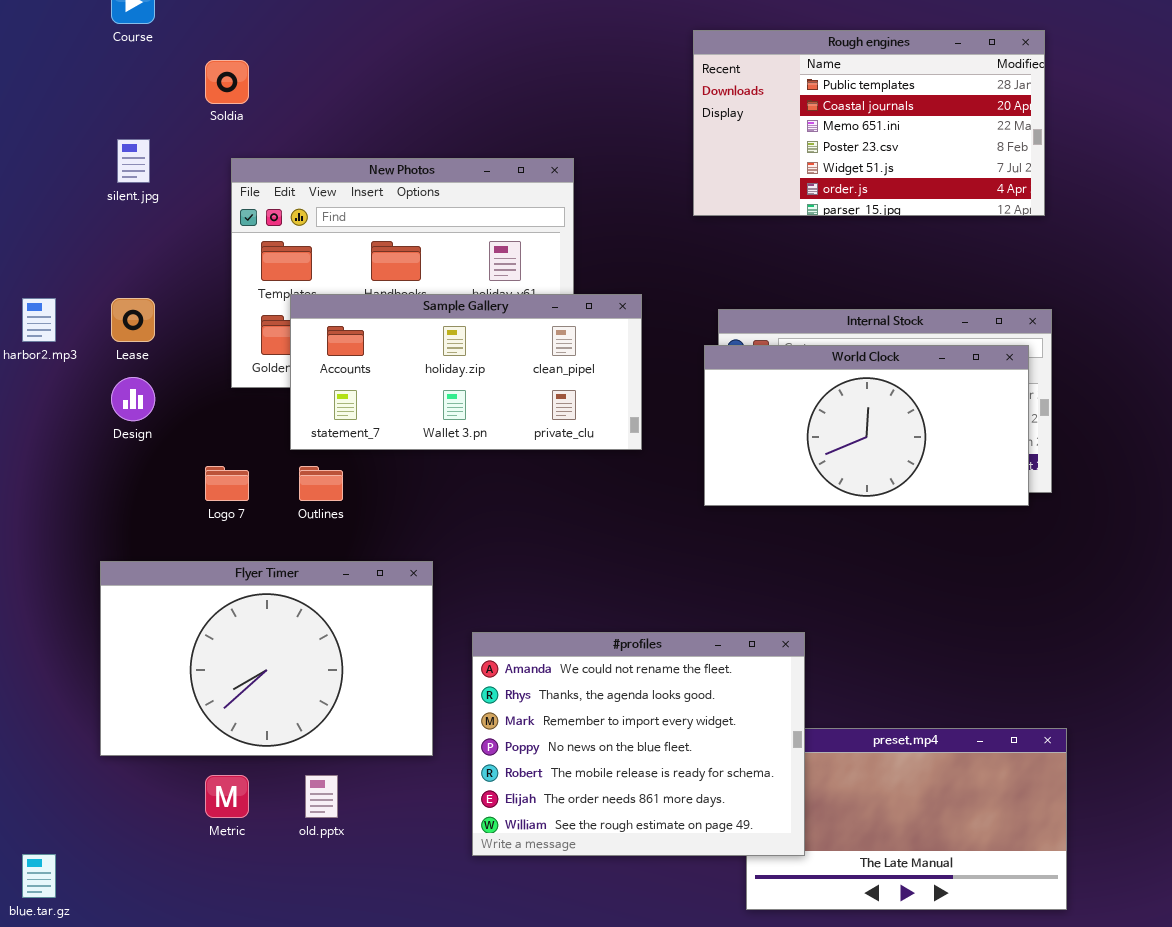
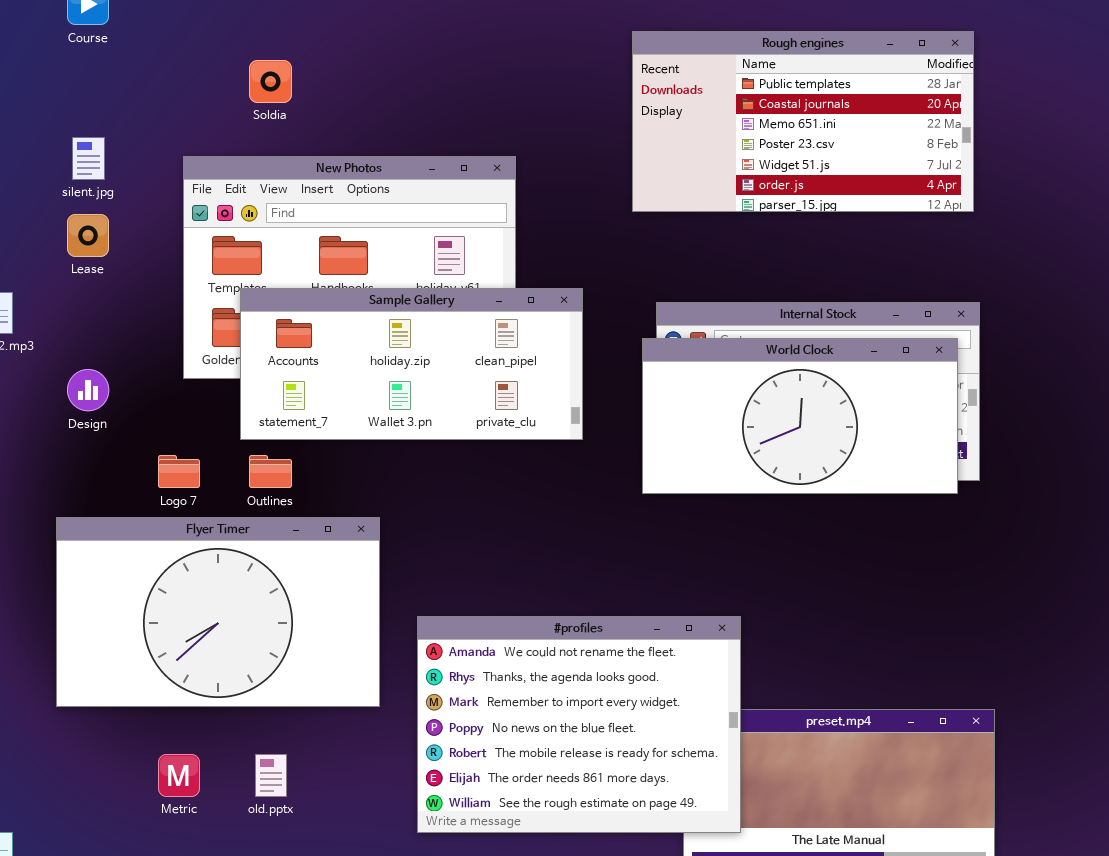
Soldia: [205,60,249,104] -> [249,60,292,103], moved
Lease: [111,298,155,342] -> [67,214,109,257], moved
Flyer Timer: [100,561,433,756] -> [56,517,380,707], moved

